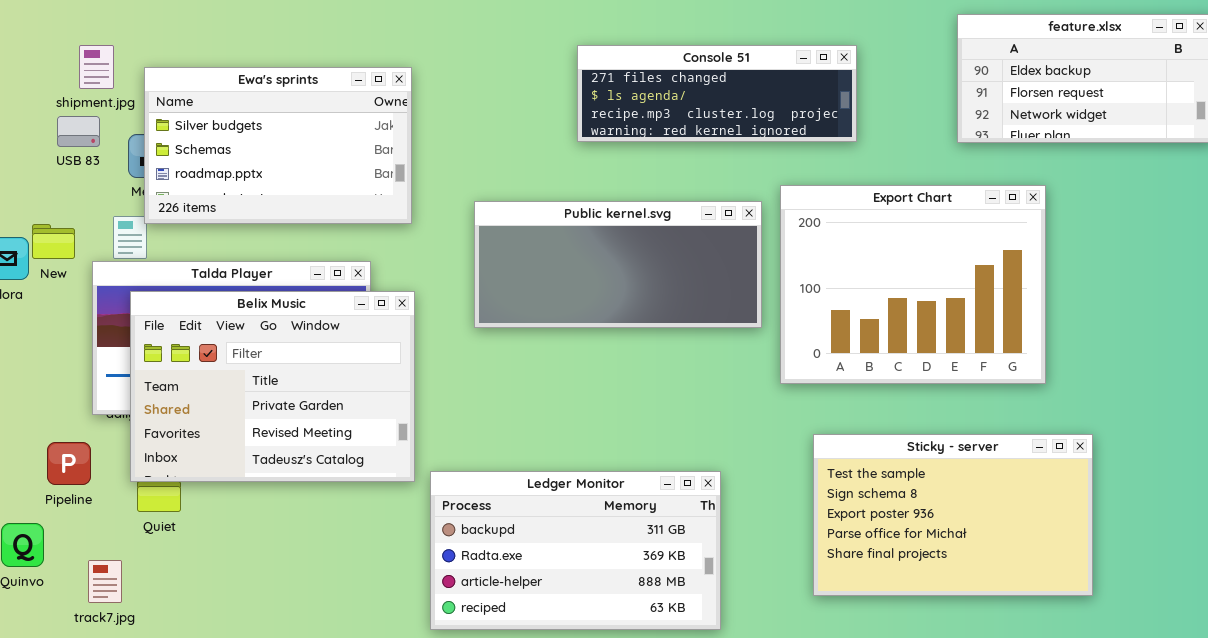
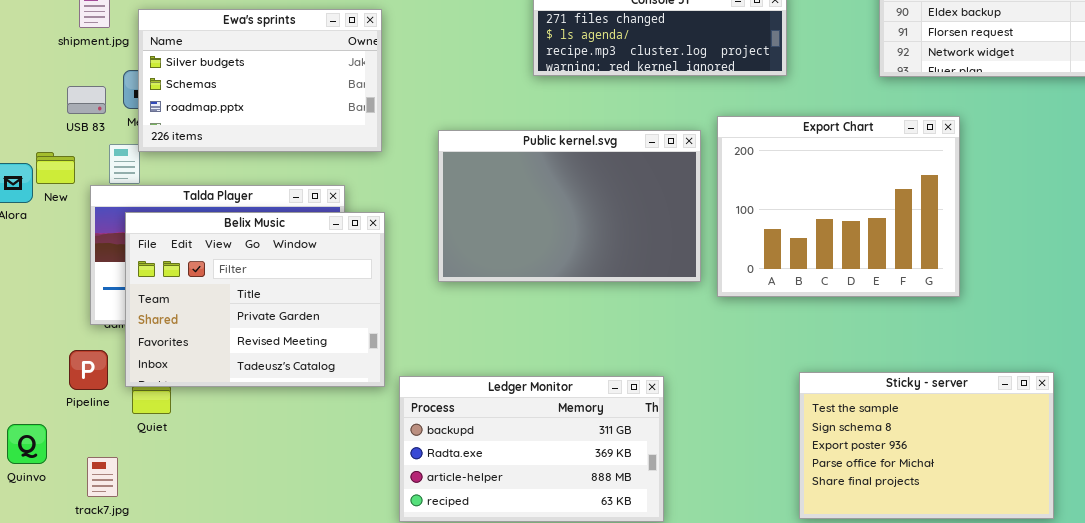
USB 83: [57,116,100,147] -> [67,86,106,114], moved
Public kernel.svg: [474,201,762,328] -> [438,130,701,282], resized
Sticky - server: [813,434,1093,596] -> [799,372,1054,519], moved
Pipeline: [47,442,91,485] -> [69,350,108,390], moved

